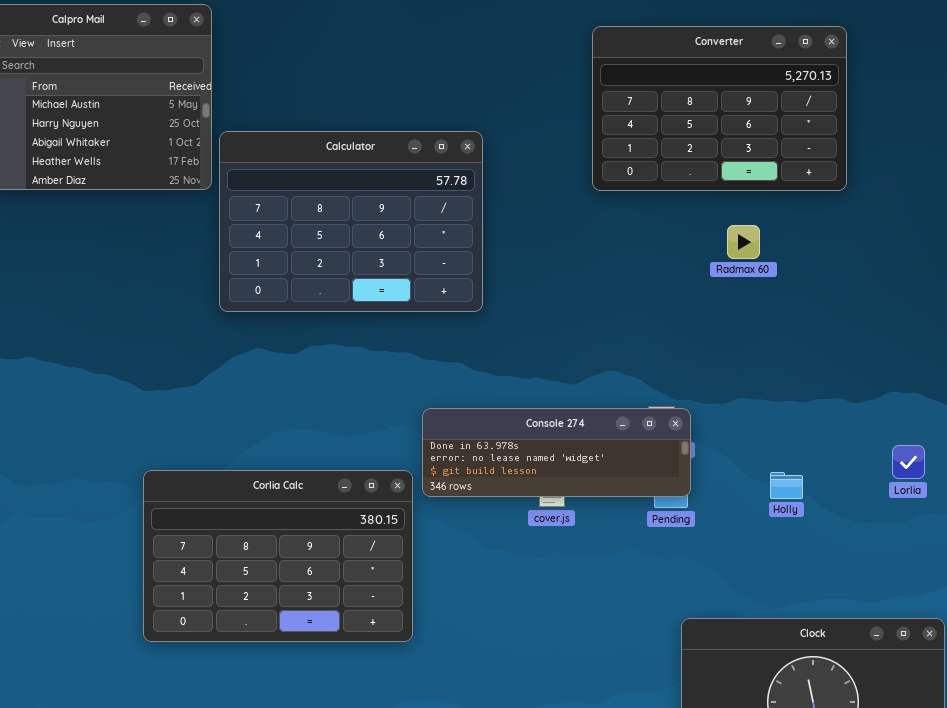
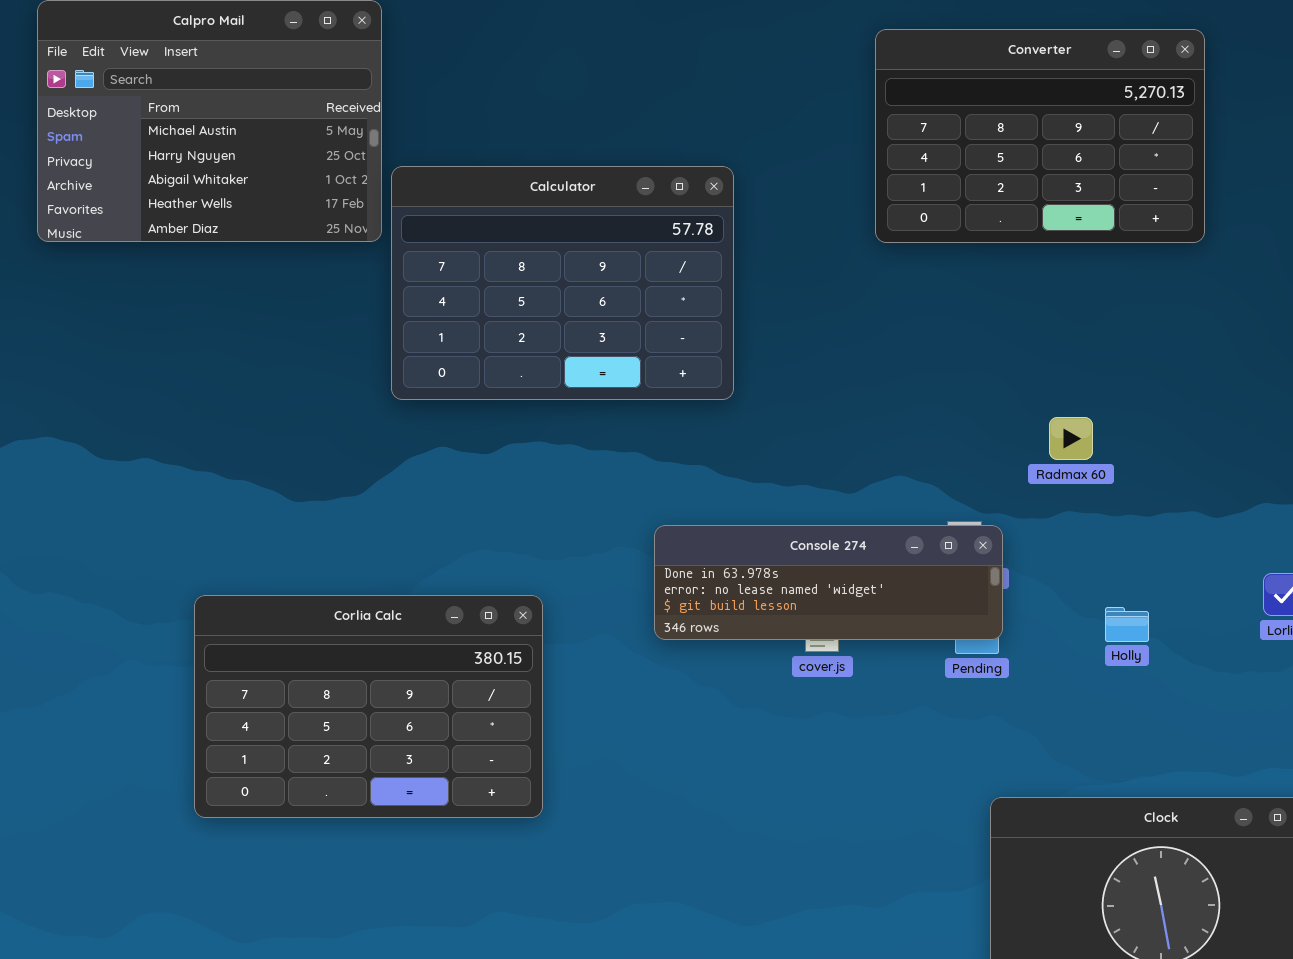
Radmax 60: [727,225,760,259] -> [1049,417,1093,460], moved
Corlia Calc: [143,470,413,642] -> [194,595,543,818], moved

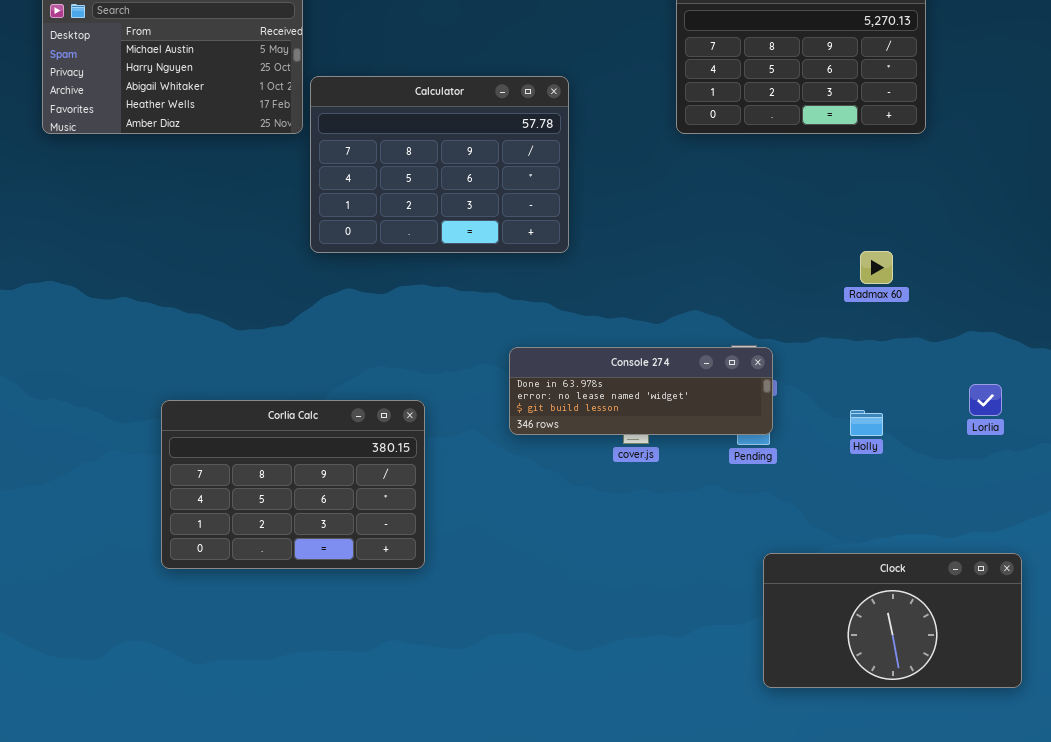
Radmax 60: [1049,417,1093,460] -> [860,251,893,284], moved

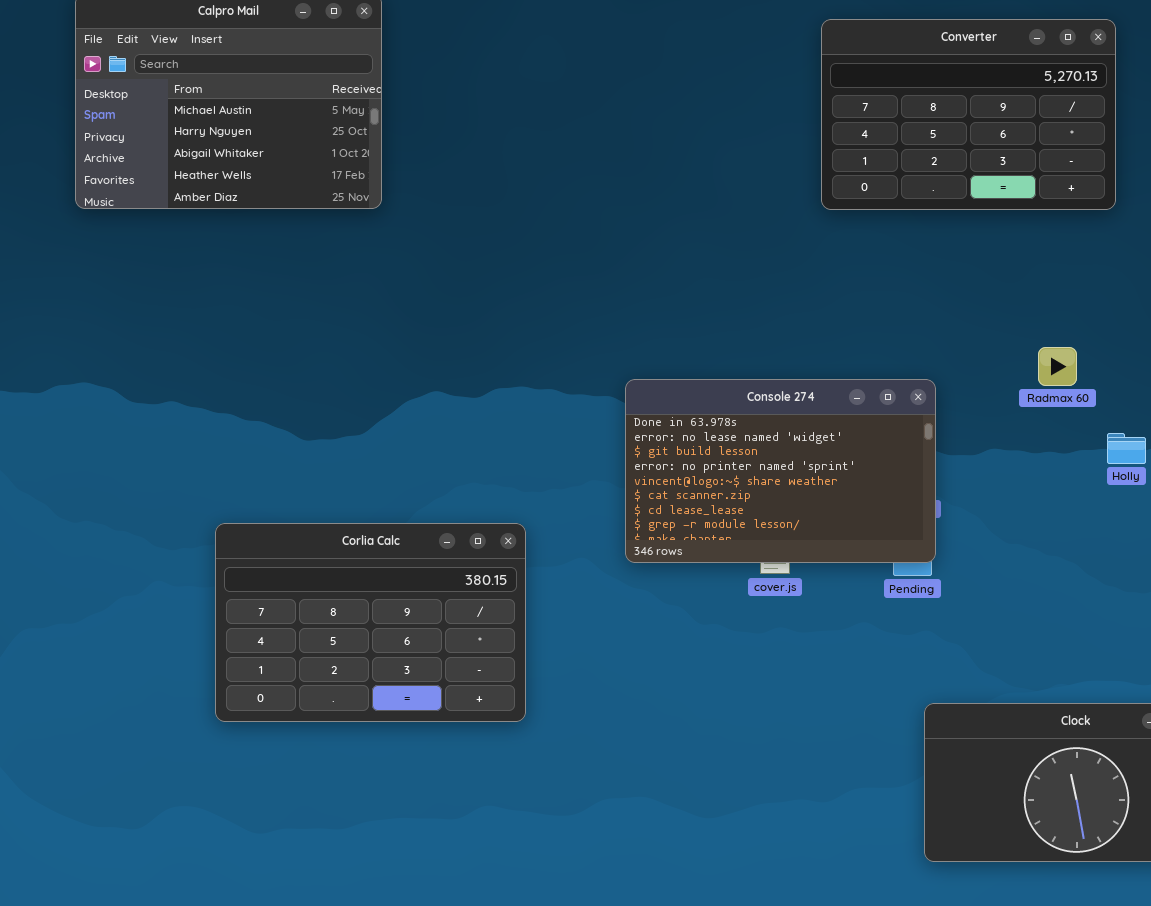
Calculator: [310,76,569,253] -> none, closed
Console 274: [509,347,773,435] -> [625,379,936,563], resized
Holly: [850,410,883,436] -> [1107,433,1146,464], moved

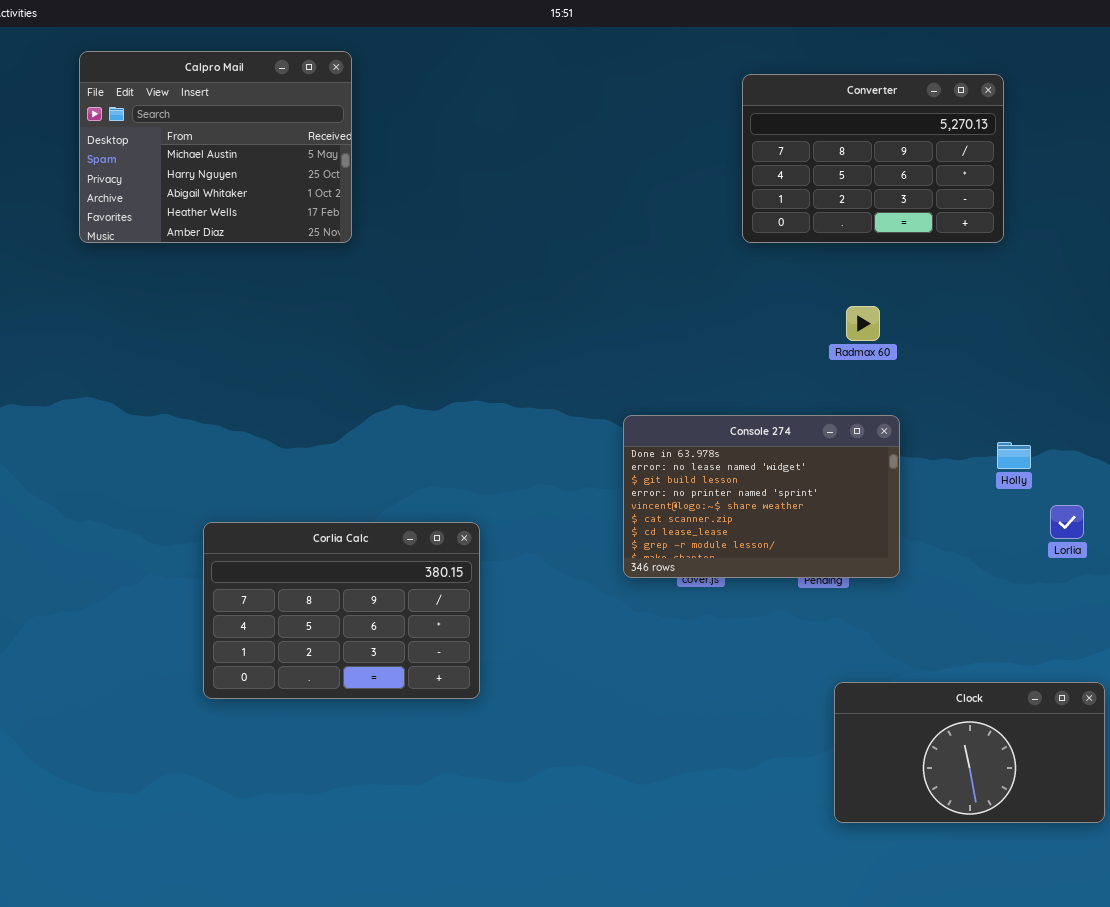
Radmax 60: [1038,347,1077,386] -> [846,306,880,341], moved
Console 274: [625,379,936,563] -> [623,415,900,578], moved

